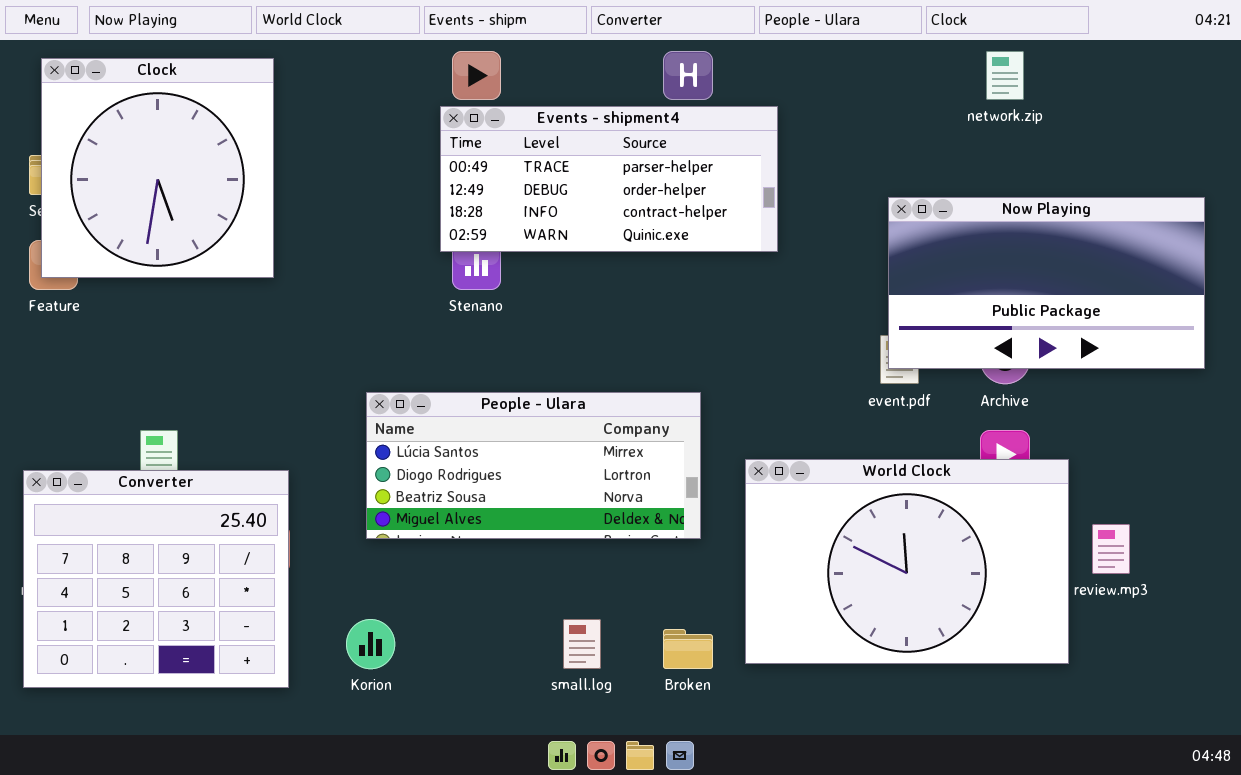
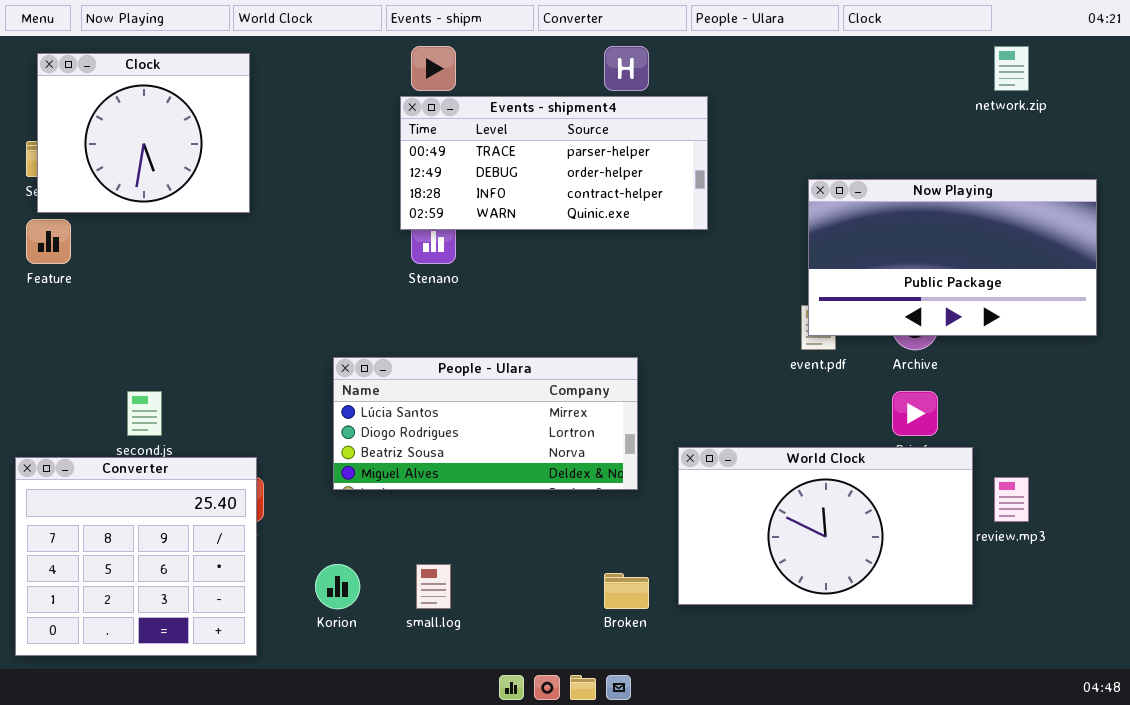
network.zip: [986,51,1024,100] -> [994,46,1029,91], moved
Clock: [41,58,274,278] -> [37,53,250,213], resized
World Clock: [745,459,1069,664] -> [678,447,973,605], resized
Converter: [23,470,289,688] -> [15,457,257,656], moved
small.log: [563,619,601,669] -> [416,564,451,609], moved

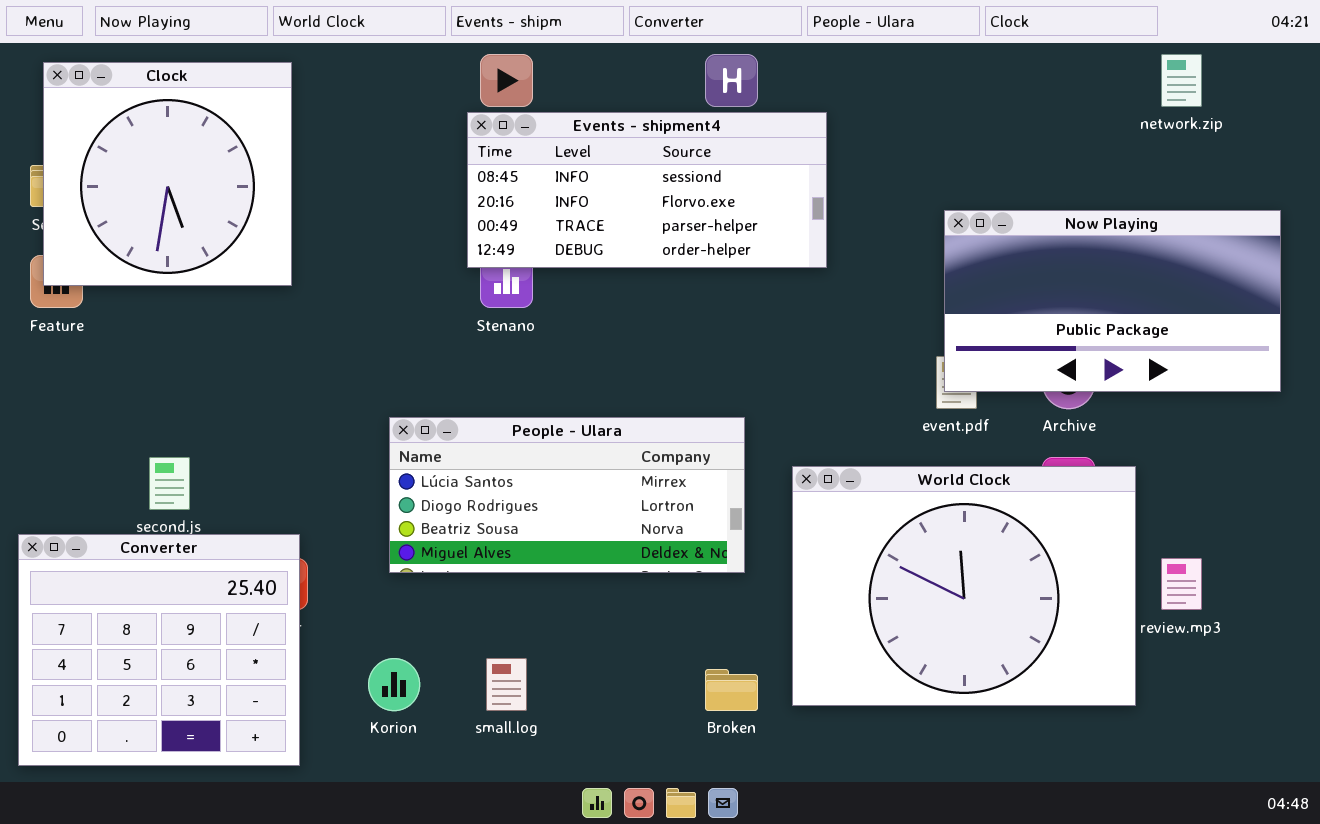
Clock: [37,53,250,213] -> [43,62,292,286], resized
Events - shipment4: [400,96,708,230] -> [467,112,827,268], scrolled up 2 rows
World Clock: [678,447,973,605] -> [792,466,1136,706], resized

